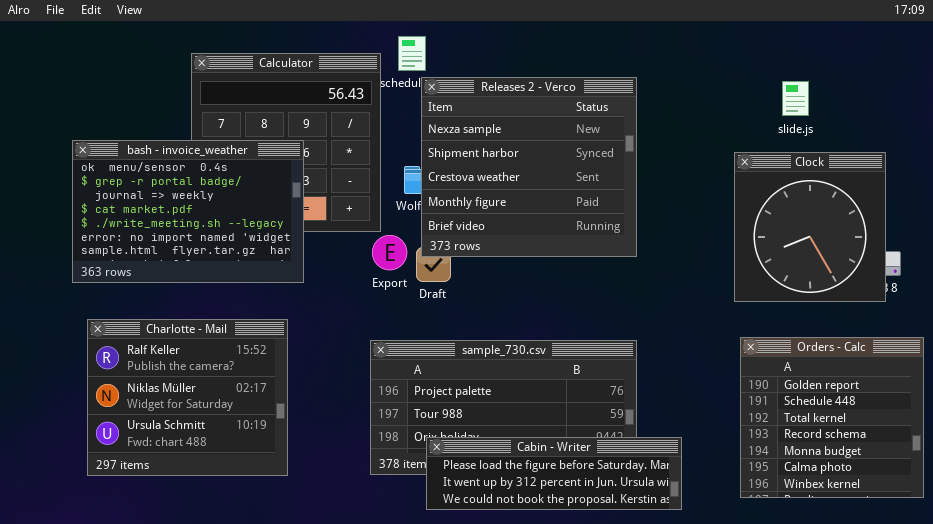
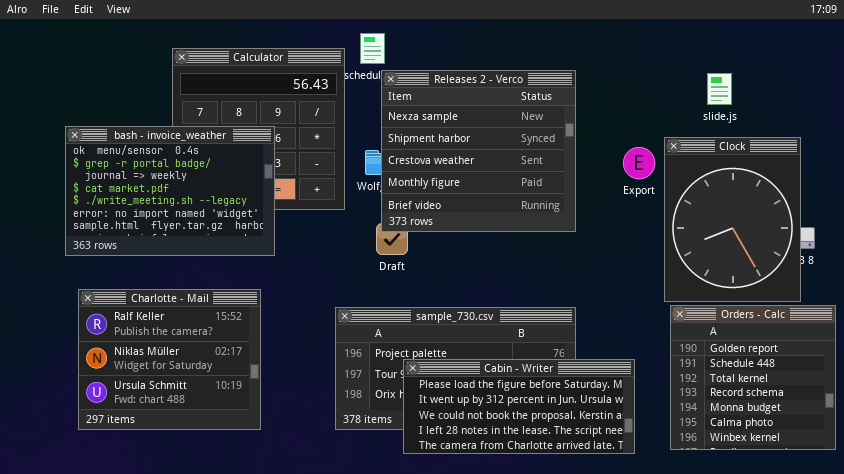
Clock: [734,152,886,302] -> [664,137,801,302], resized
Export: [372,235,407,270] -> [623,147,655,179], moved
Cabin - Writer: [426,437,682,510] -> [403,359,635,454], moved, resized

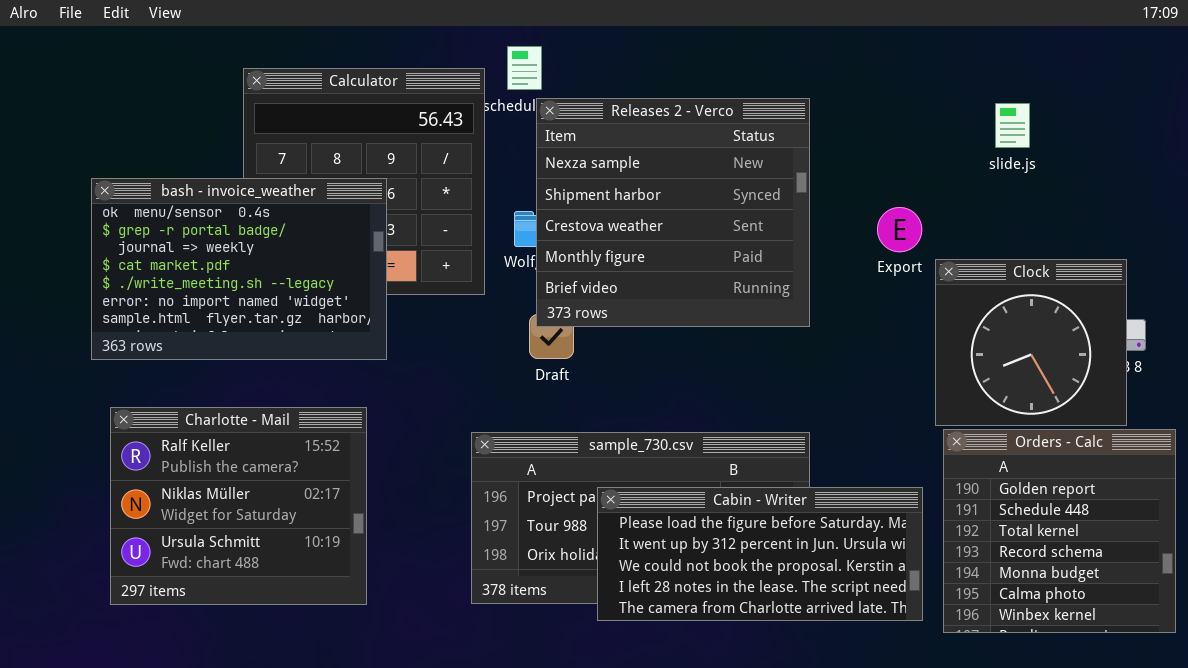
Clock: [664,137,801,302] -> [935,259,1127,426], resized
Cabin - Writer: [403,359,635,454] -> [597,487,923,621], moved

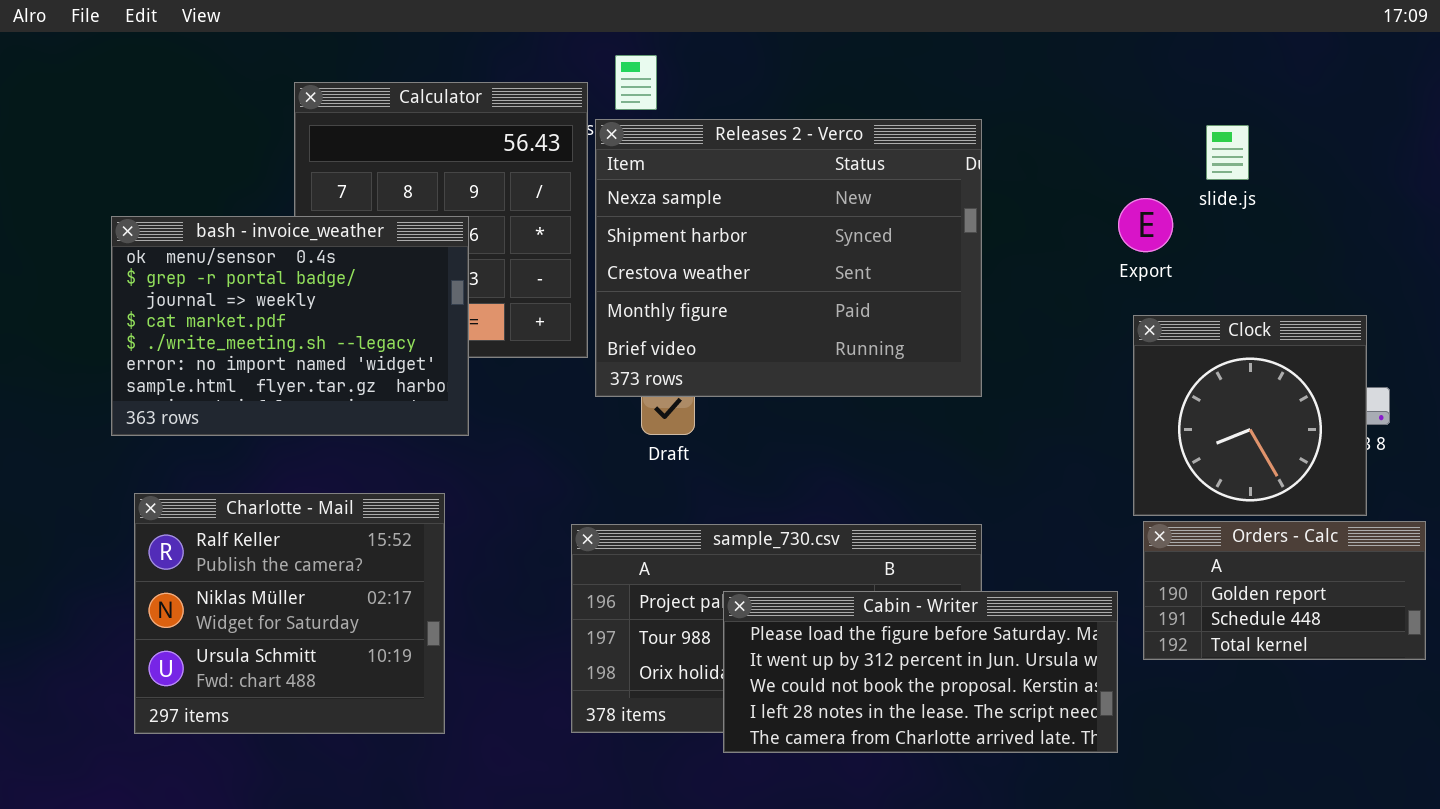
Releases 2 - Verco: [536,98,810,327] -> [595,119,982,397], resized
Export: [877,207,922,252] -> [1118,198,1173,252], moved
Orders - Calc: [943,429,1176,633] -> [1143,521,1426,660], resized

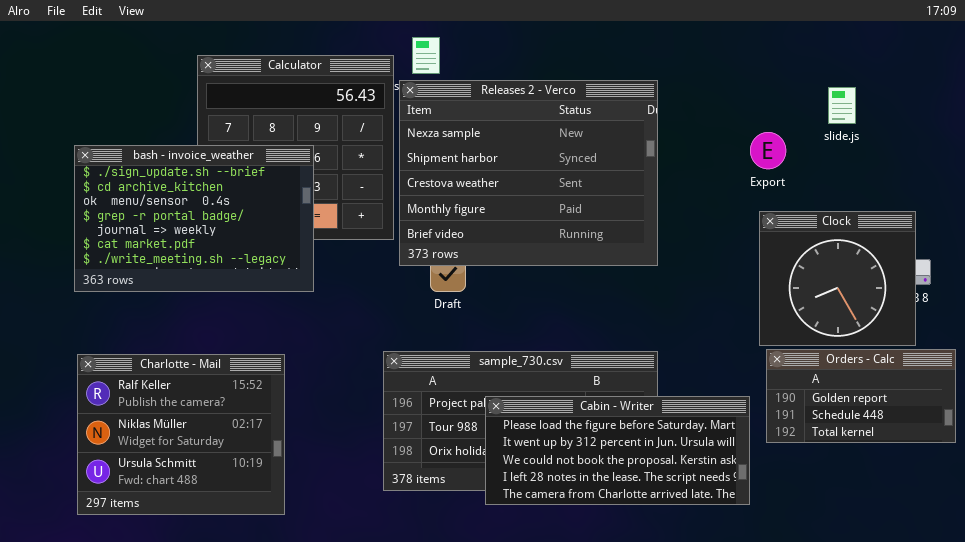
slide.js: [1206,125,1249,180] -> [828,87,856,124], moved
bash - invoice_weather: [111,216,469,436] -> [74,145,314,292], scrolled up 2 rows
Charlotte - Mail: [134,493,445,734] -> [77,354,285,515], moved

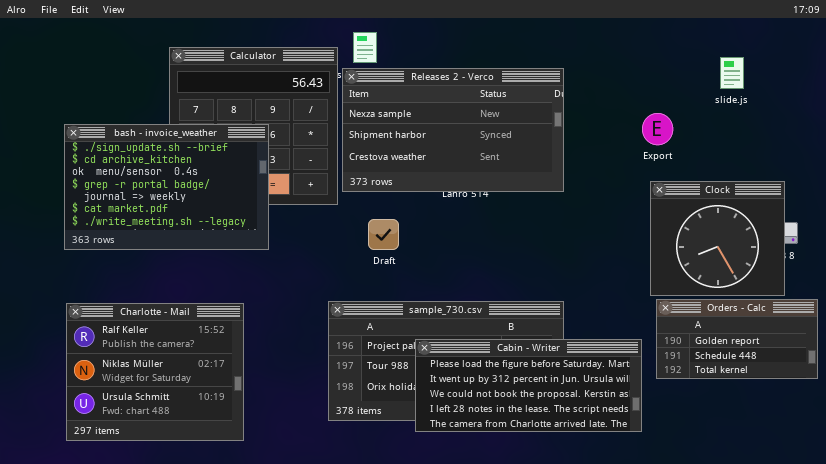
Releases 2 - Verco: [399,80,658,266] -> [342,68,564,192], resized
slide.js: [828,87,856,124] -> [720,57,744,89], moved

